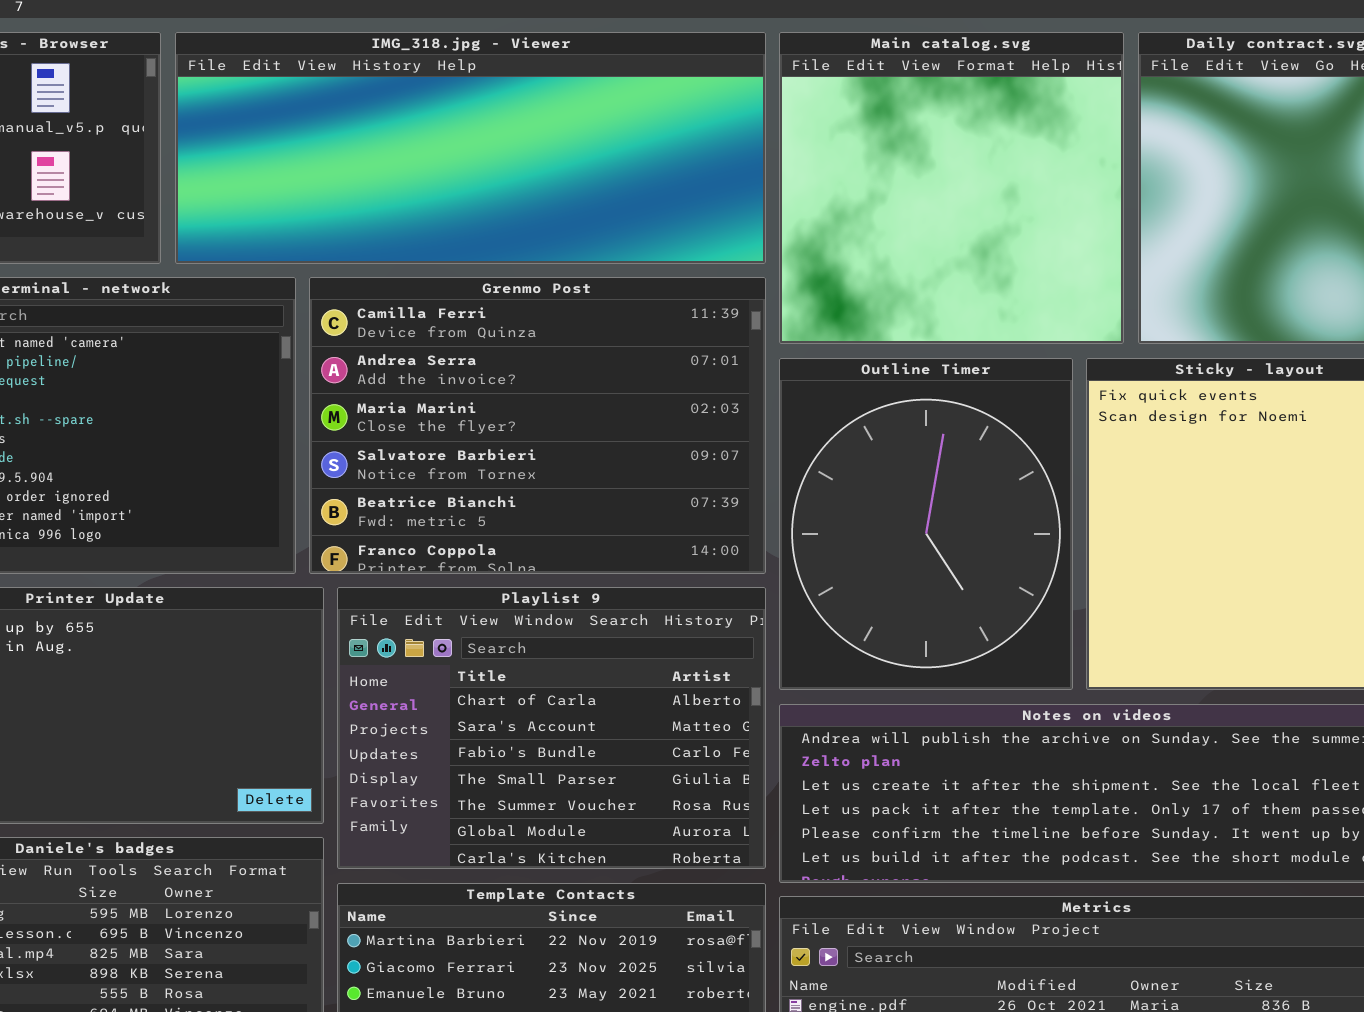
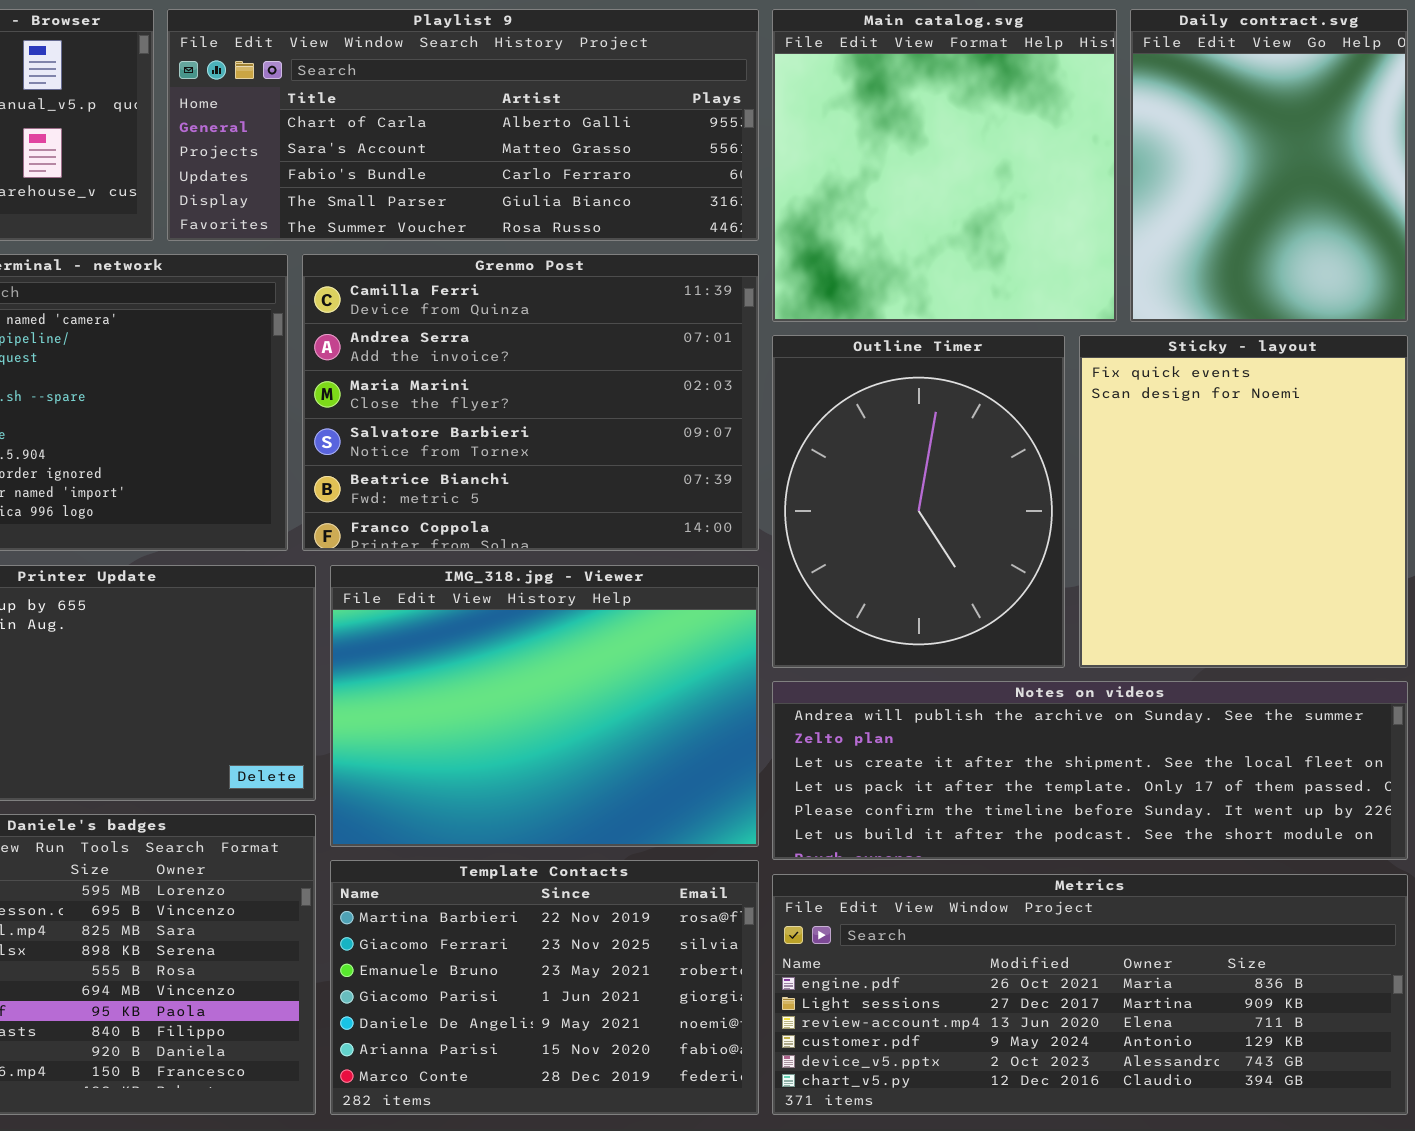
IMG_318.jpg - Viewer: [175,32,766,264] -> [330,565,759,847], moved, resized
Playlist 9: [337,587,766,869] -> [167,9,759,241], moved, resized

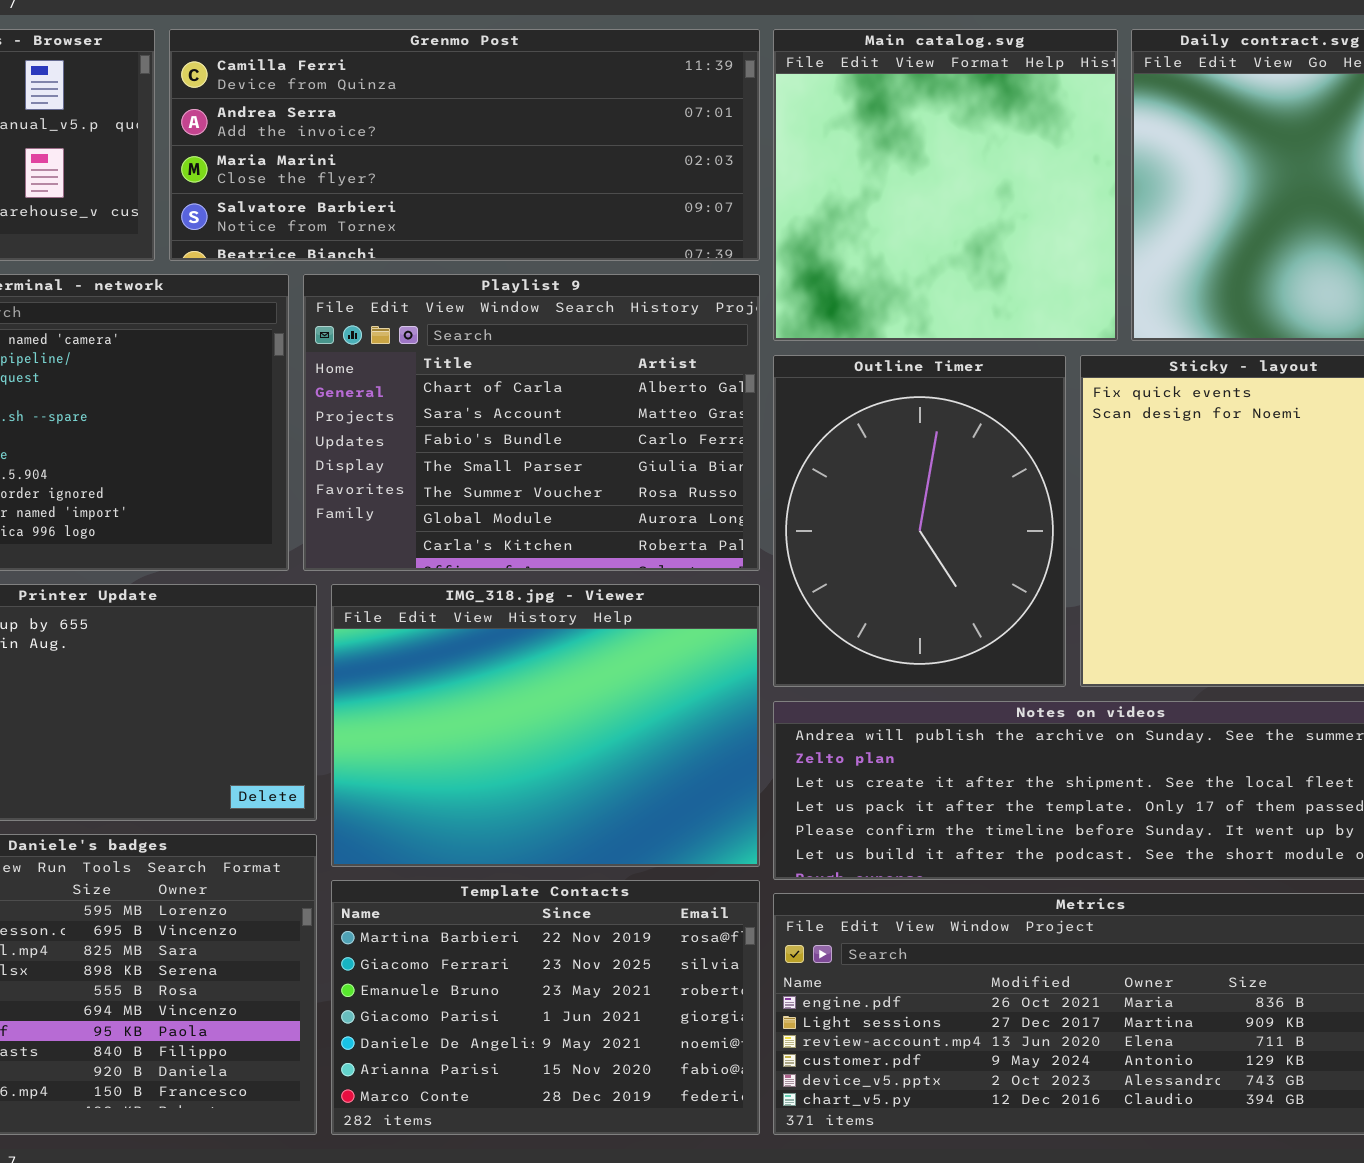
Playlist 9: [167,9,759,241] -> [303,274,760,571], moved, resized
Grenmo Post: [302,254,759,551] -> [169,29,760,261], moved, resized

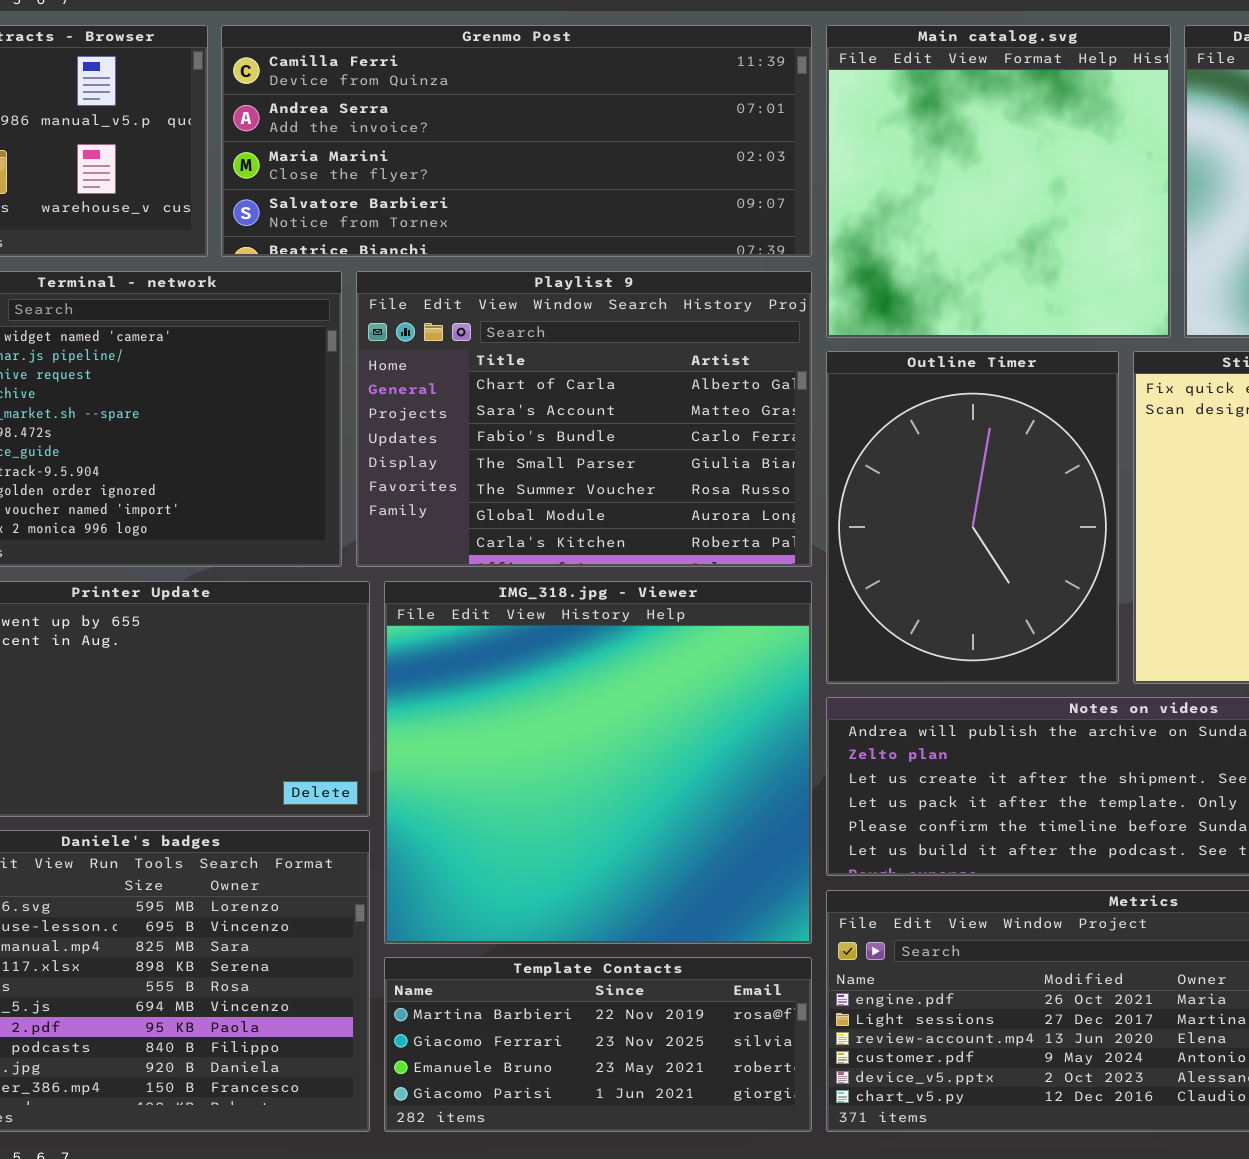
IMG_318.jpg - Viewer: [331,584,760,867] -> [384,581,812,944], resized
Template Contacts: [331,880,760,1135] -> [384,957,812,1132], resized

